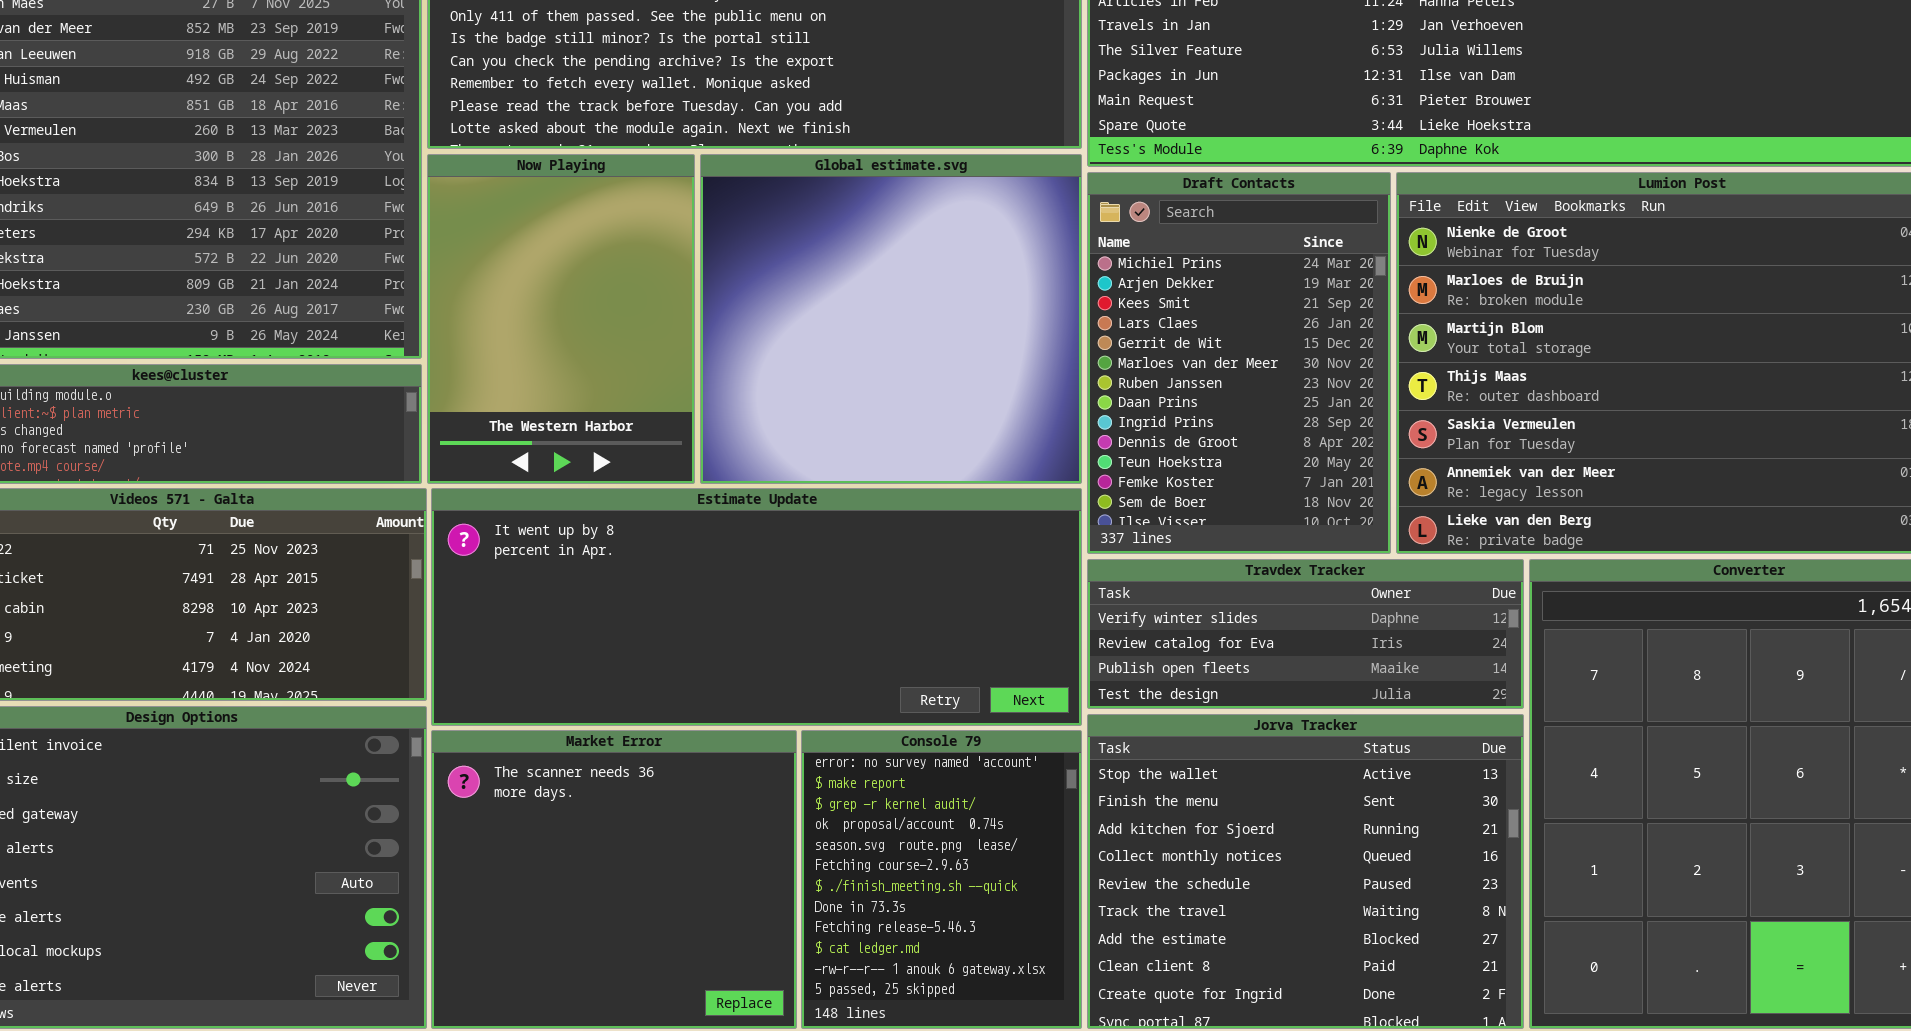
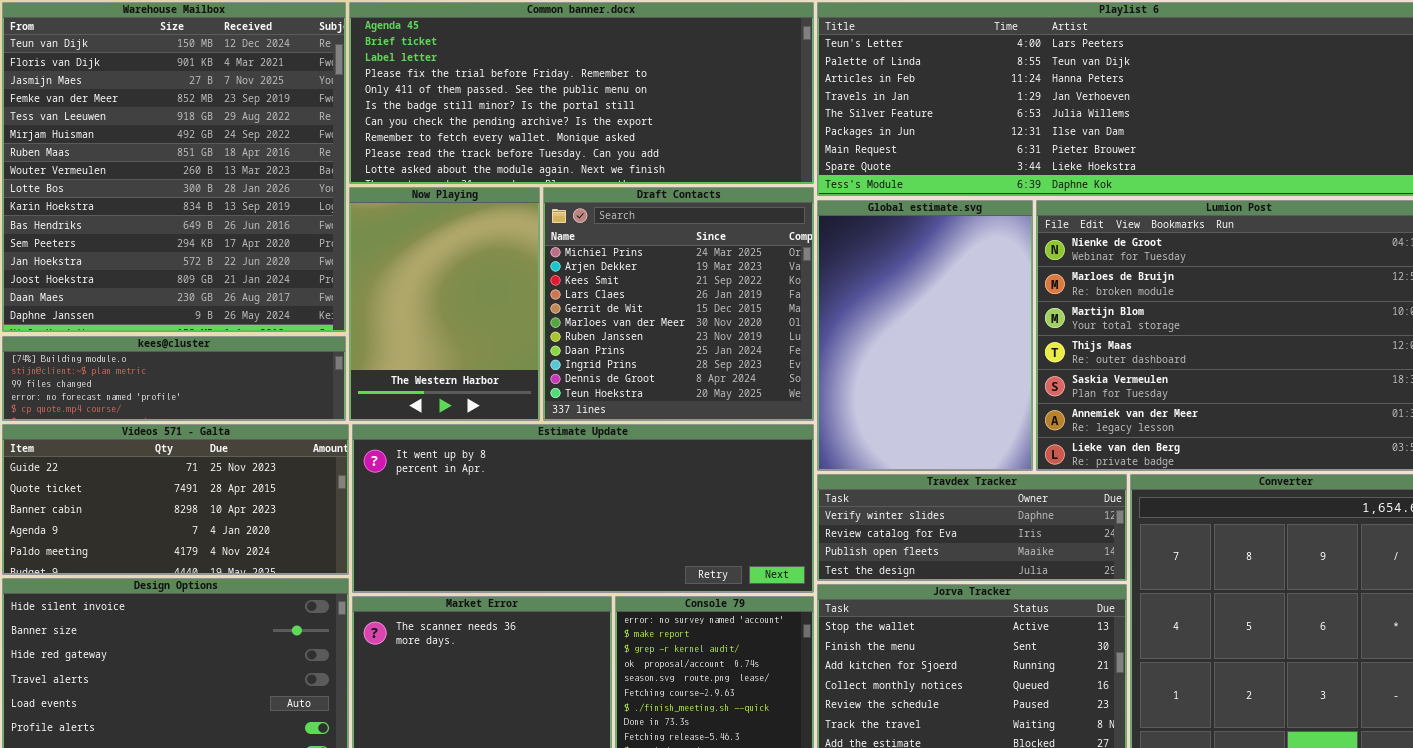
Global estimate.svg: [700,154,1082,484] -> [817,200,1033,471], moved, resized
Draft Contacts: [1087,172,1391,554] -> [543,187,814,421], moved, resized

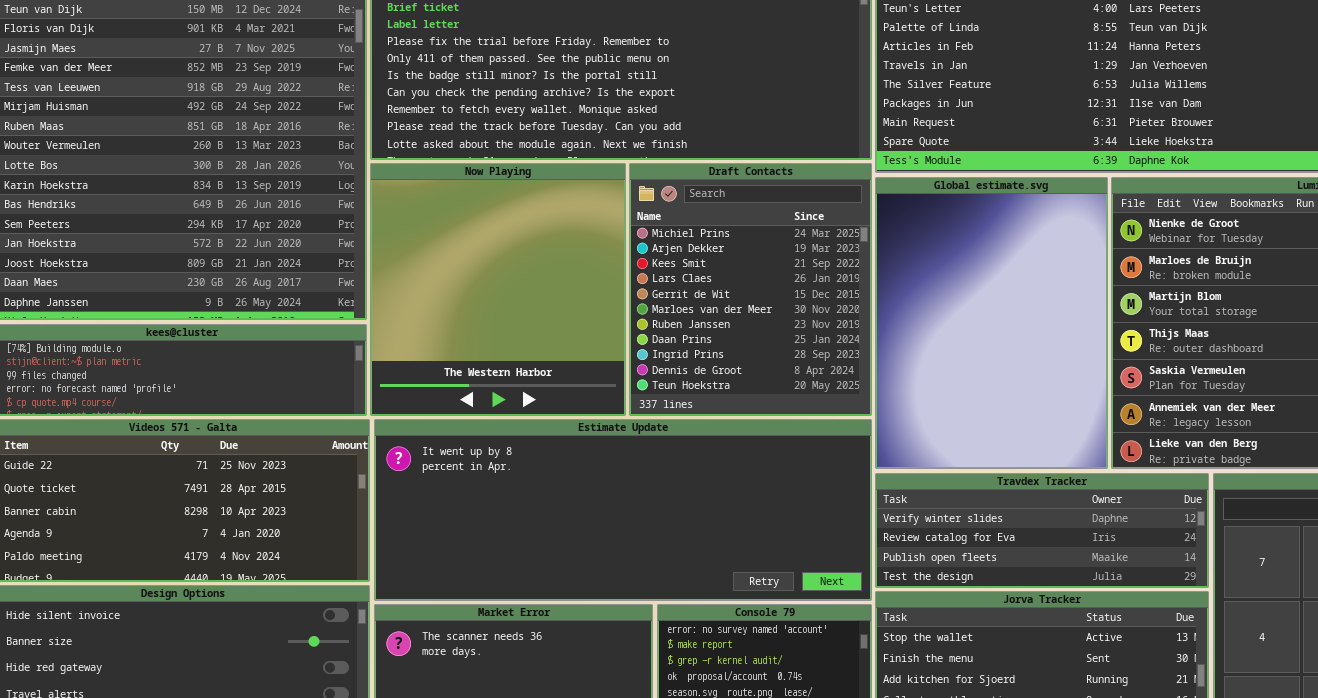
Now Playing: [349,187,540,421] -> [370,163,626,416], resized
Draft Contacts: [543,187,814,421] -> [629,163,872,416], resized

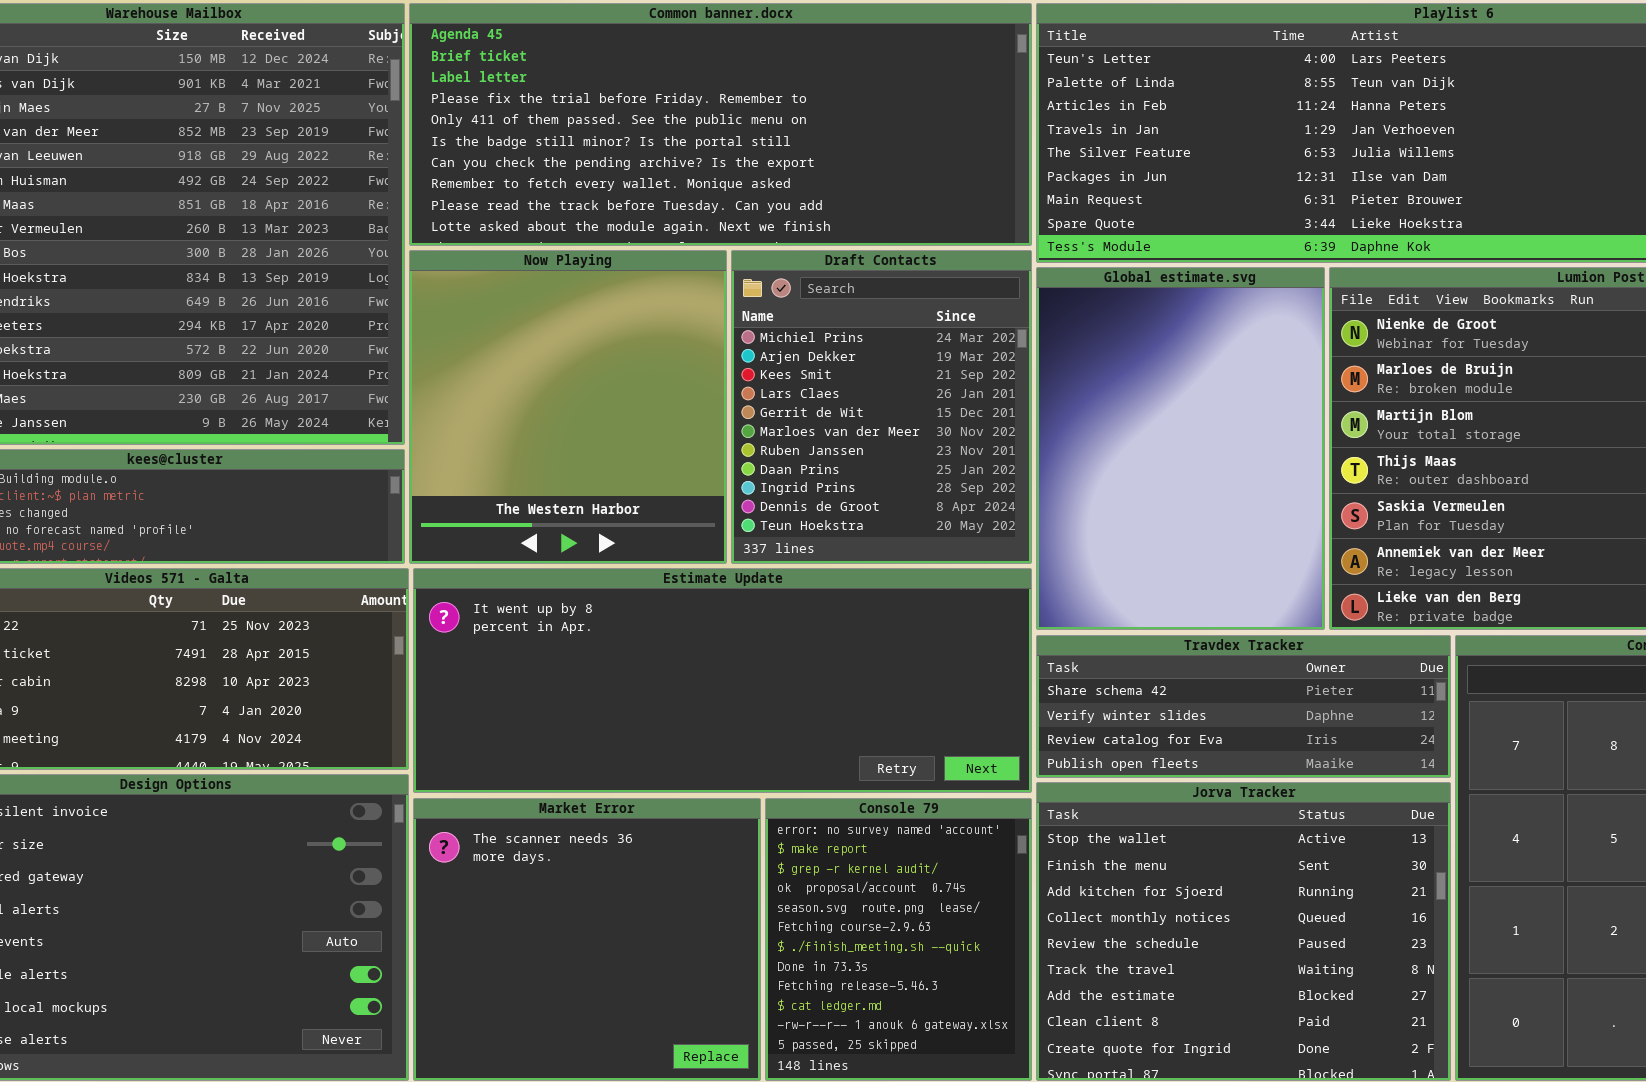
Travdex Tracker: [875,473,1209,588] -> [1036,635,1451,778], scrolled up 1 row

